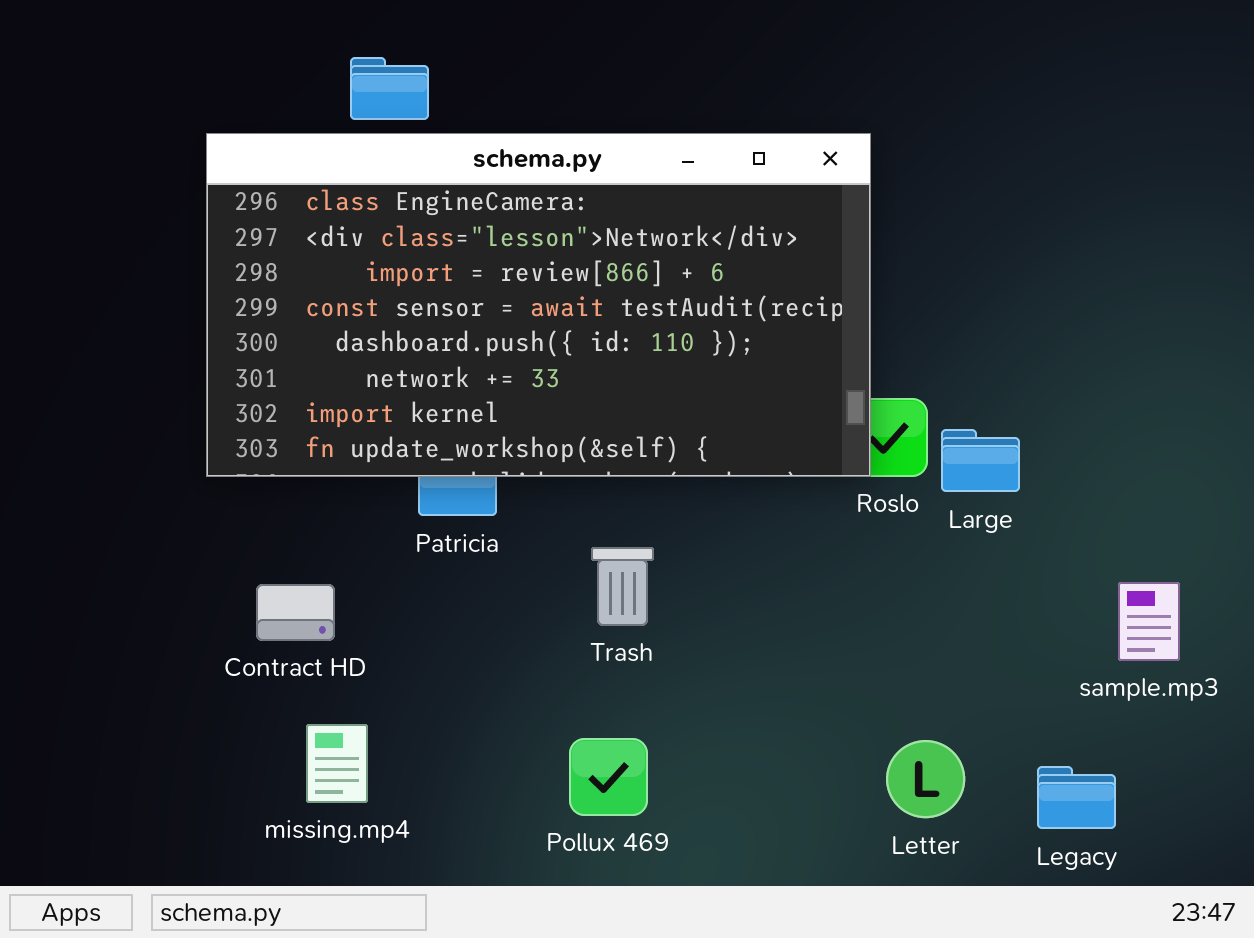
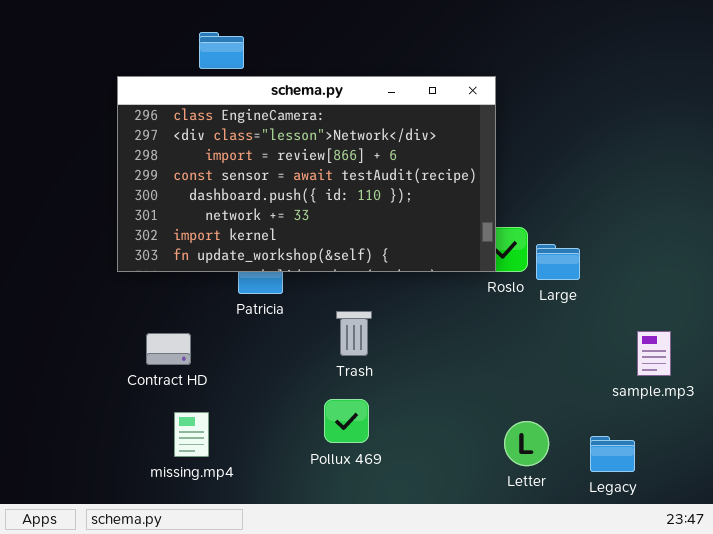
Pollux 469: [569,738,648,816] -> [324,399,369,443], moved

